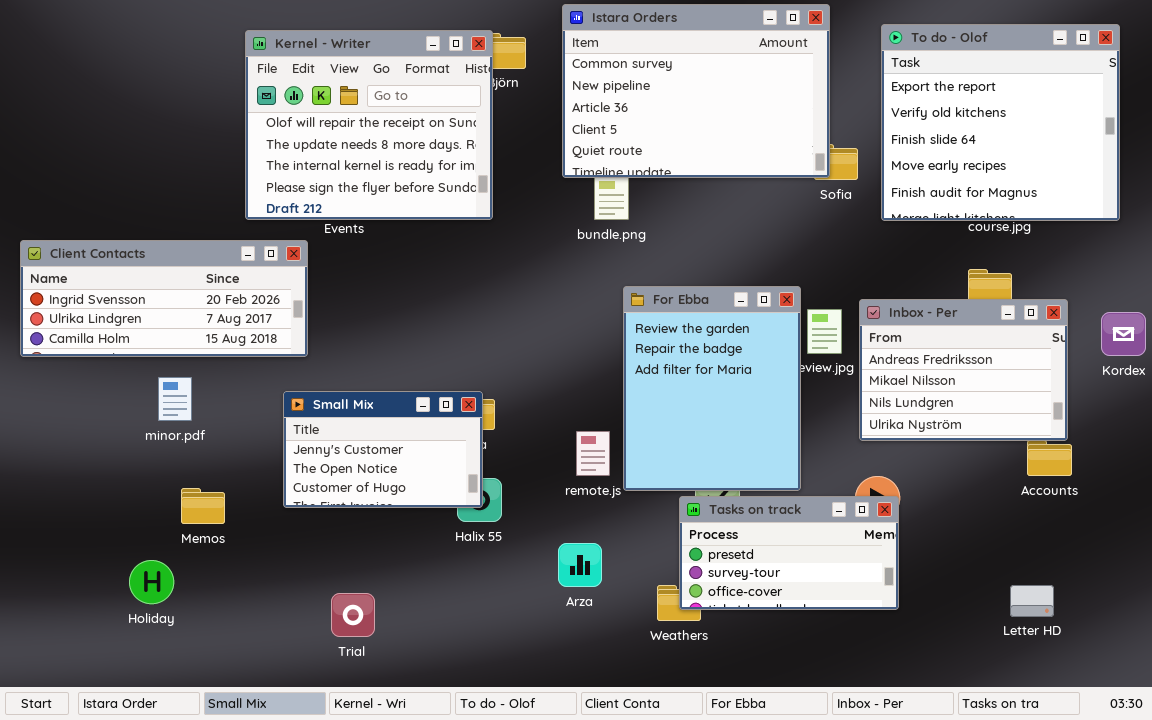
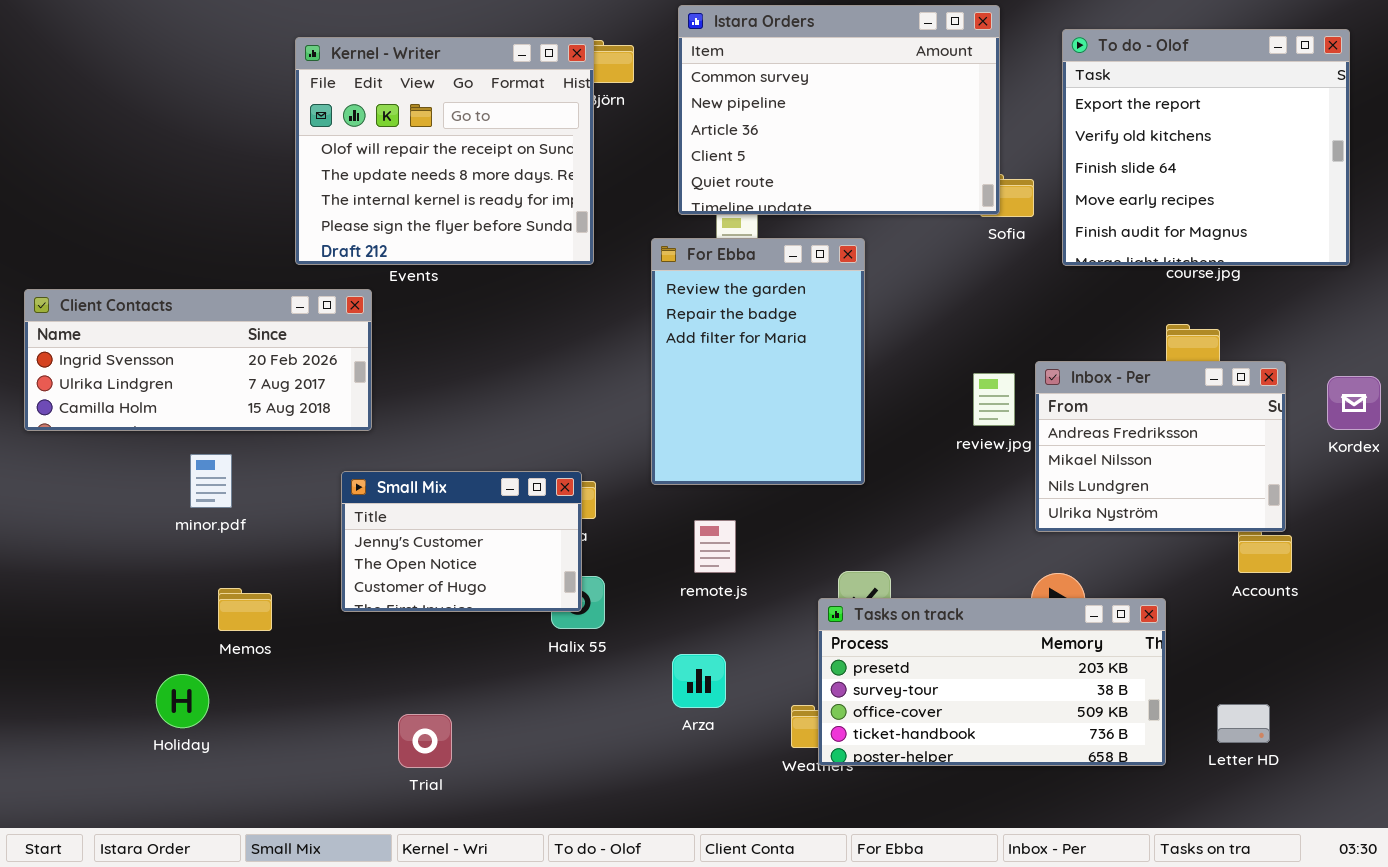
For Ebba: [623,286,801,491] -> [651,238,865,485], moved
Tasks on track: [679,496,899,610] -> [818,598,1166,766], resized

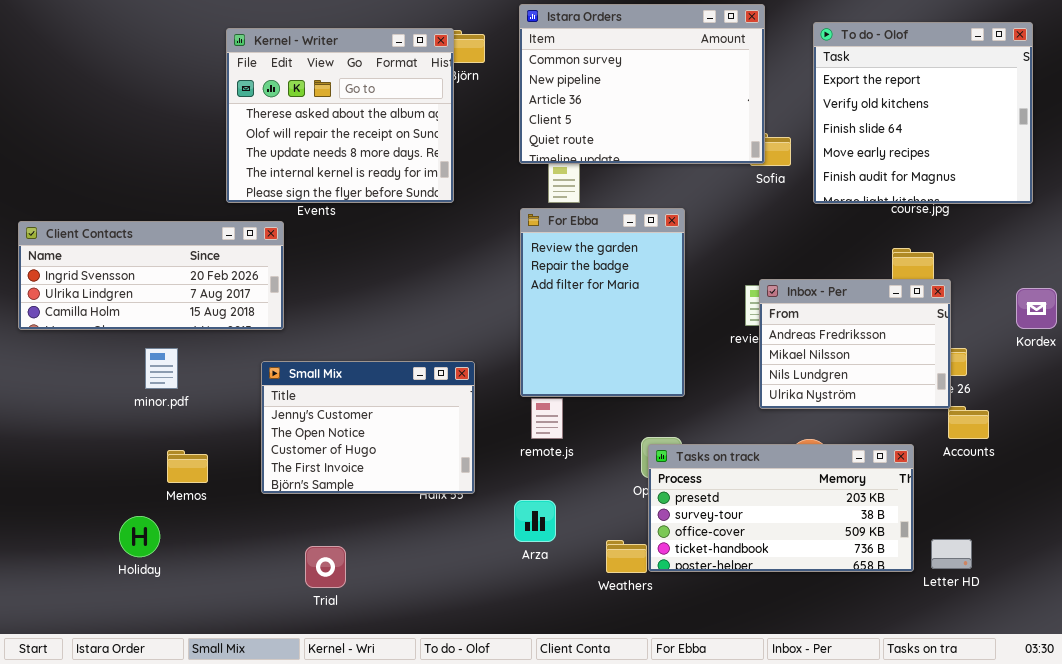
Kernel - Writer: [295,37,594,265] -> [226,28,454,203], scrolled up 1 row
For Ebba: [651,238,865,485] -> [520,208,685,397], moved
Inbox - Per: [1035,361,1286,532] -> [759,279,951,409], moved
Small Mix: [341,471,582,612] -> [261,361,475,494], resized
Tasks on track: [818,598,1166,766] -> [648,444,914,572], moved

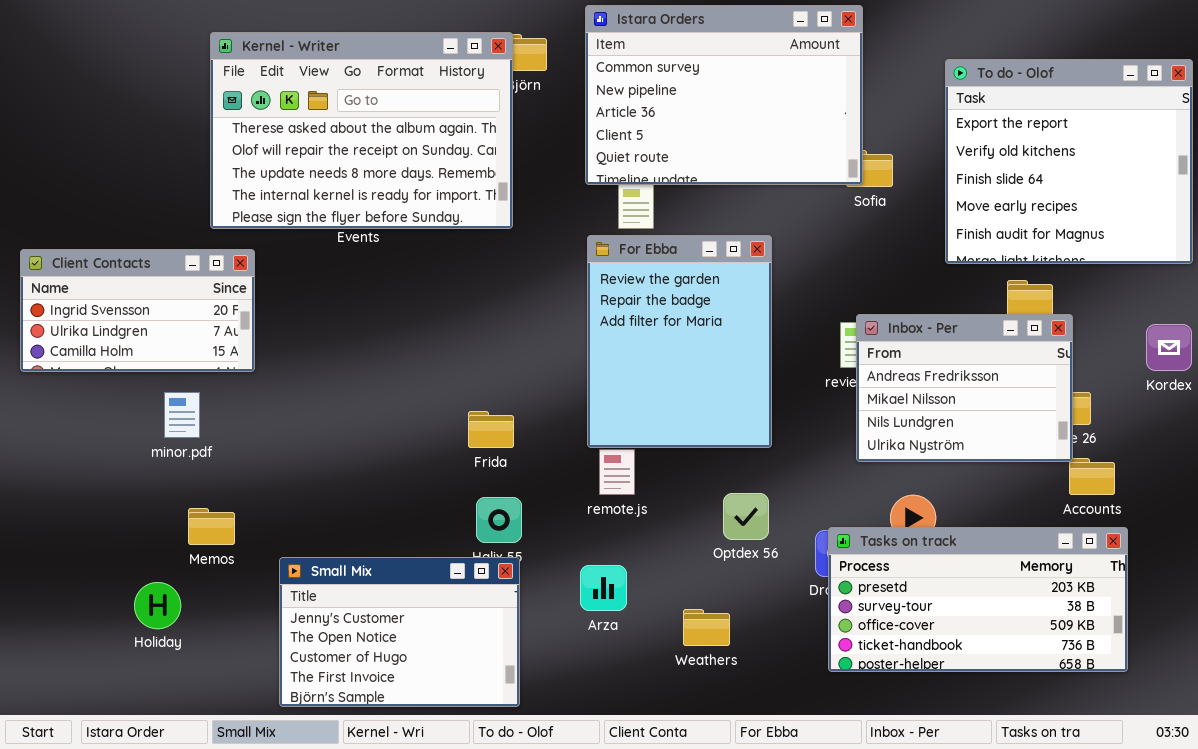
To do - Olof: [813,22,1033,204] -> [945,59,1193,264], moved
Kernel - Writer: [226,28,454,203] -> [210,32,513,229], resized
Client Contacts: [18,221,284,330] -> [20,249,255,372], resized
Small Mix: [261,361,475,494] -> [279,557,520,707], moved
Tasks on track: [648,444,914,572] -> [828,527,1128,672], moved

